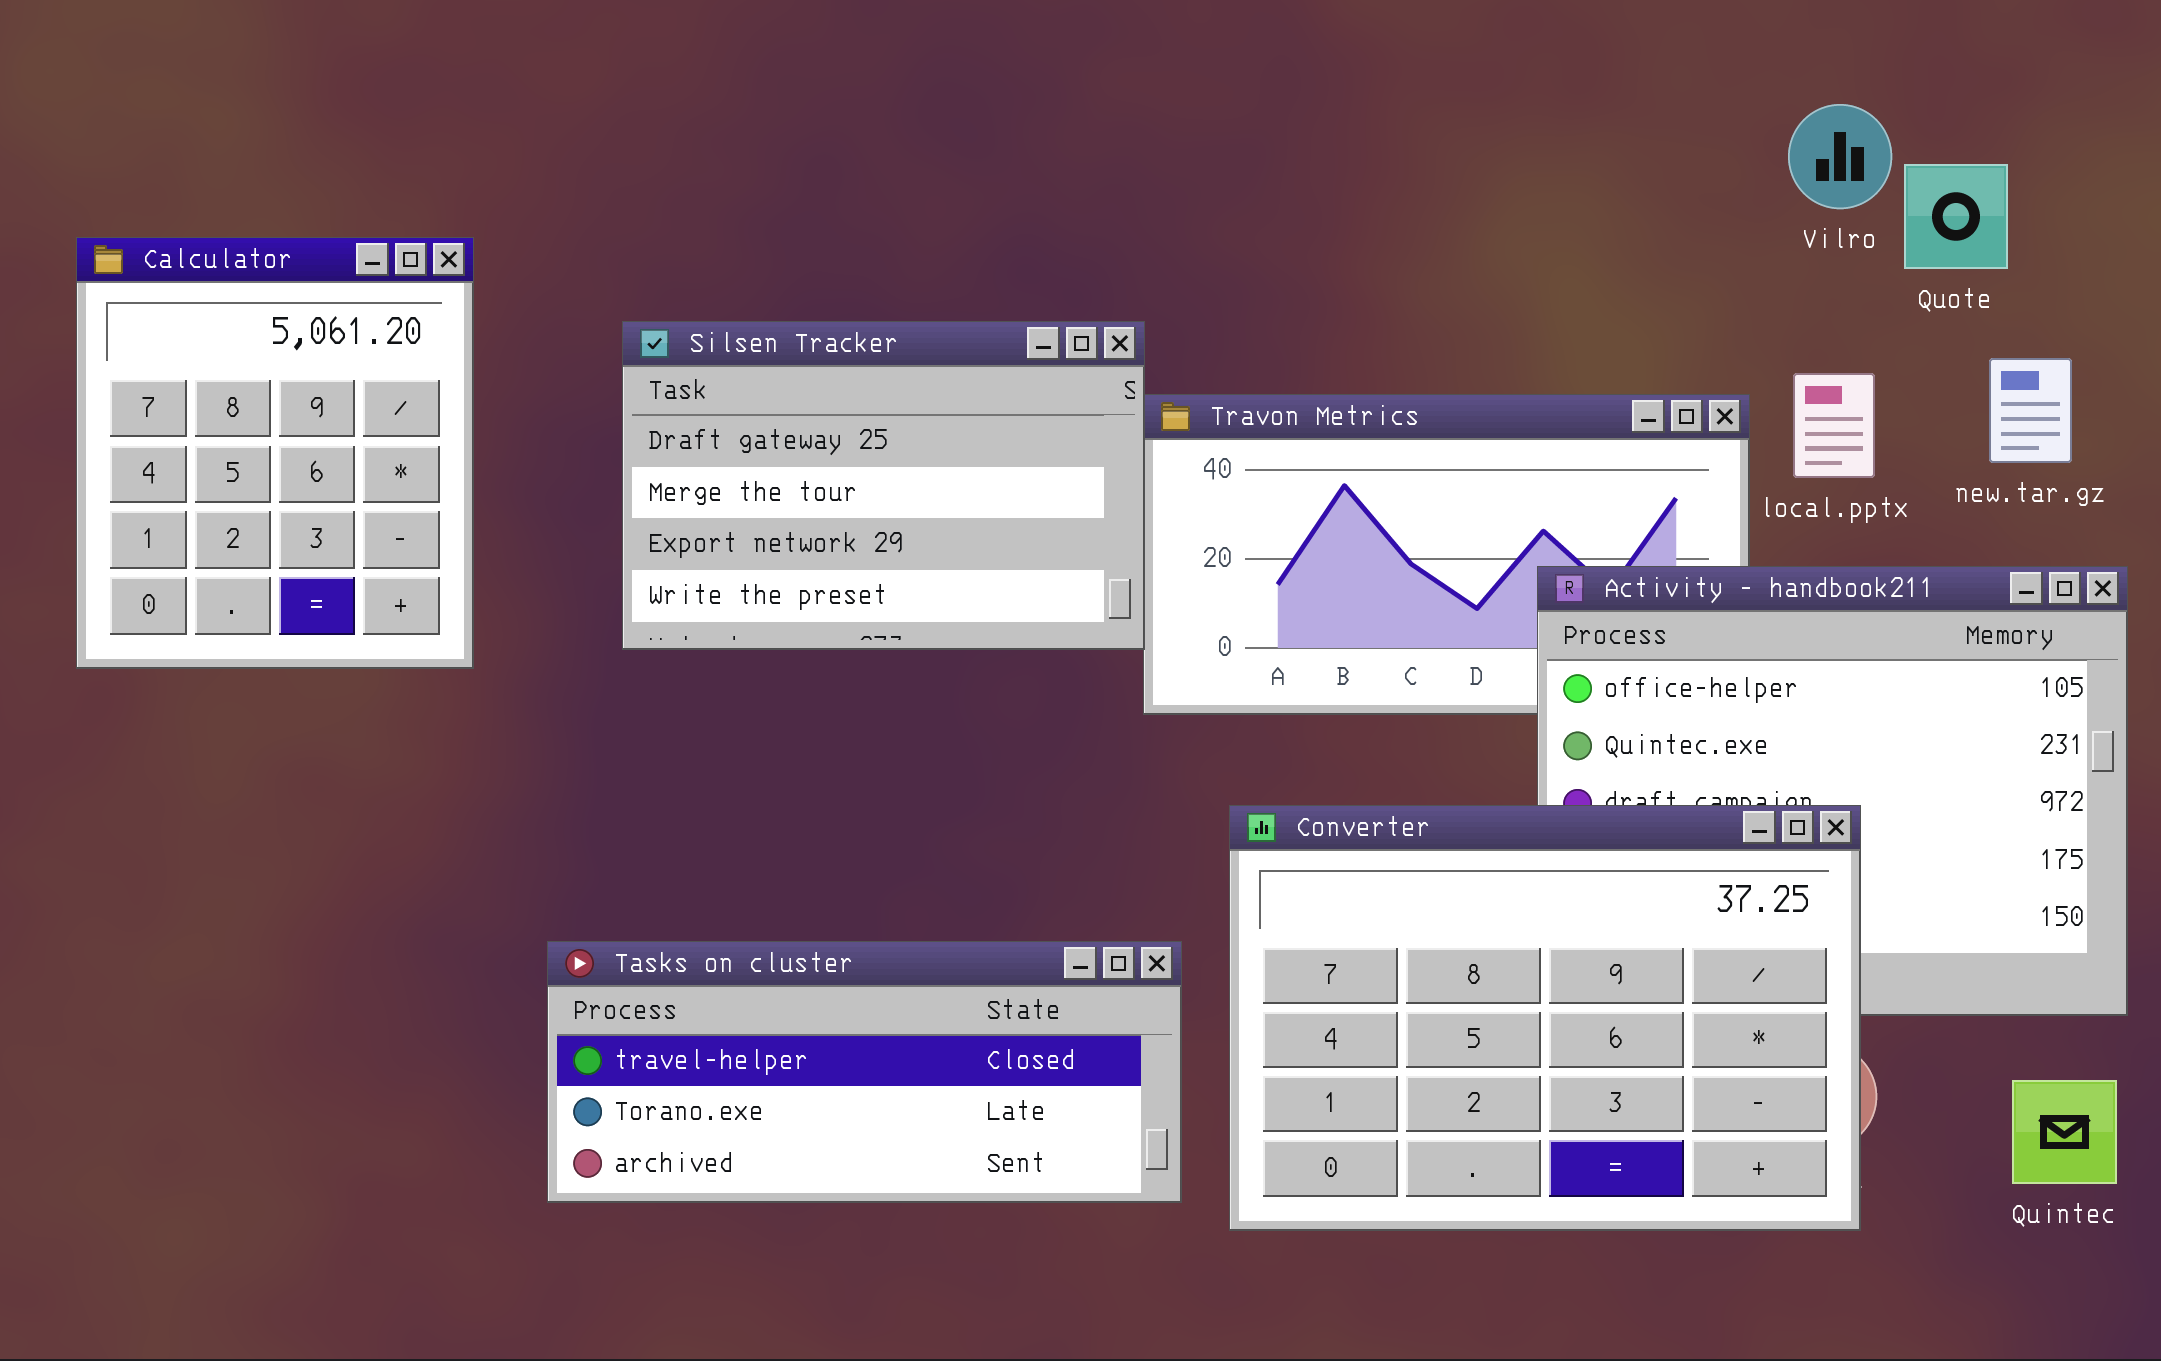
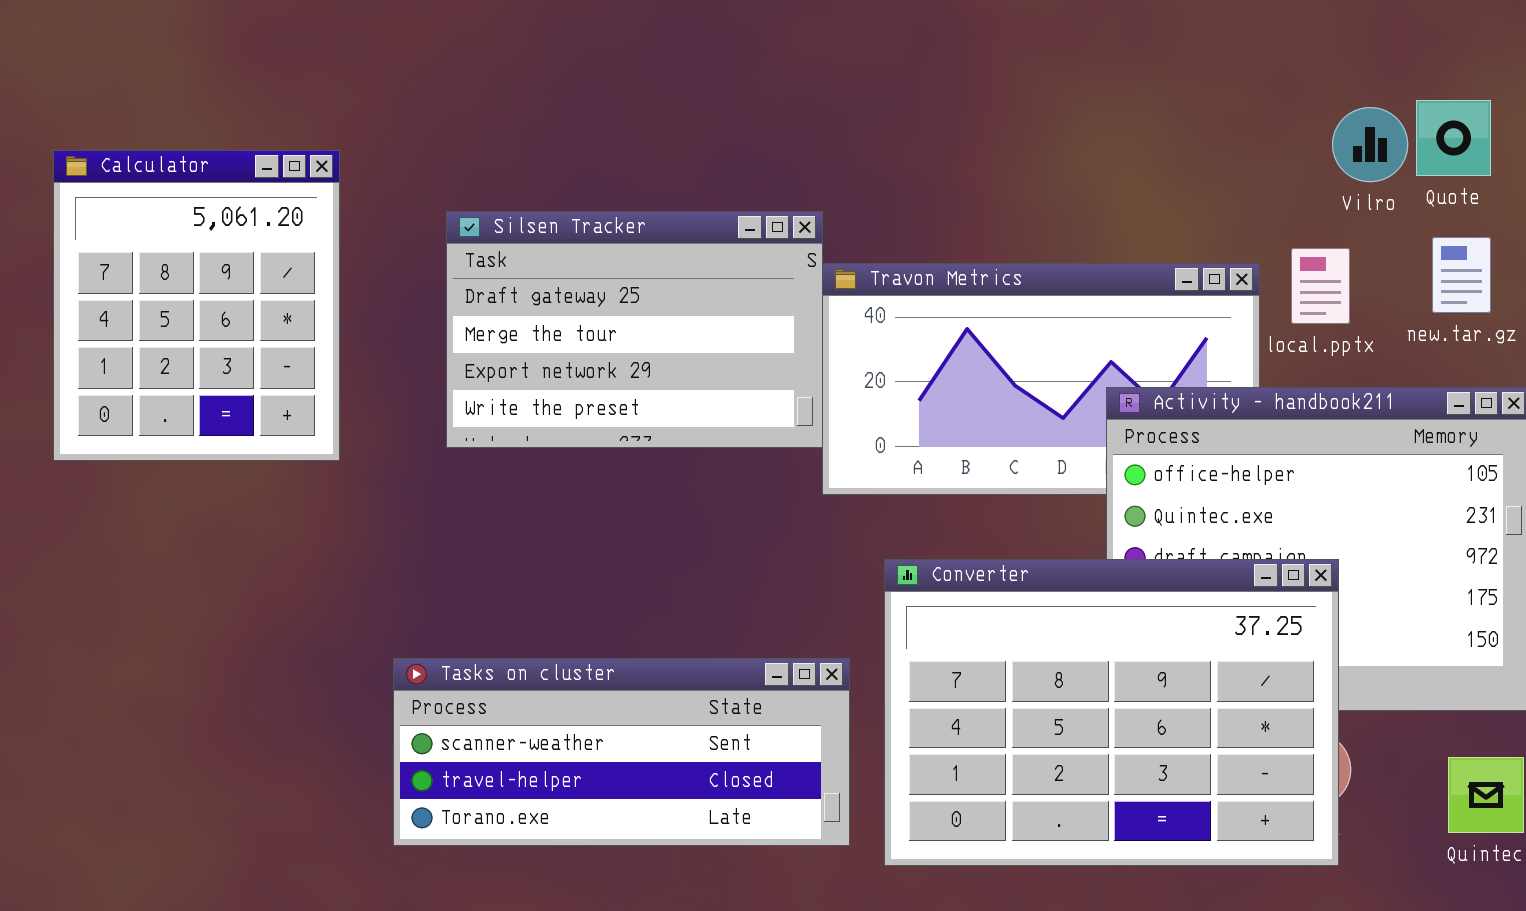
Vilro: [1788,104,1892,209] -> [1332,107,1408,182], moved
Quote: [1904,164,2008,269] -> [1416,100,1491,176], moved
Tasks on cluster: [547,941,1182,1203] -> [393,658,850,846], scrolled up 1 row

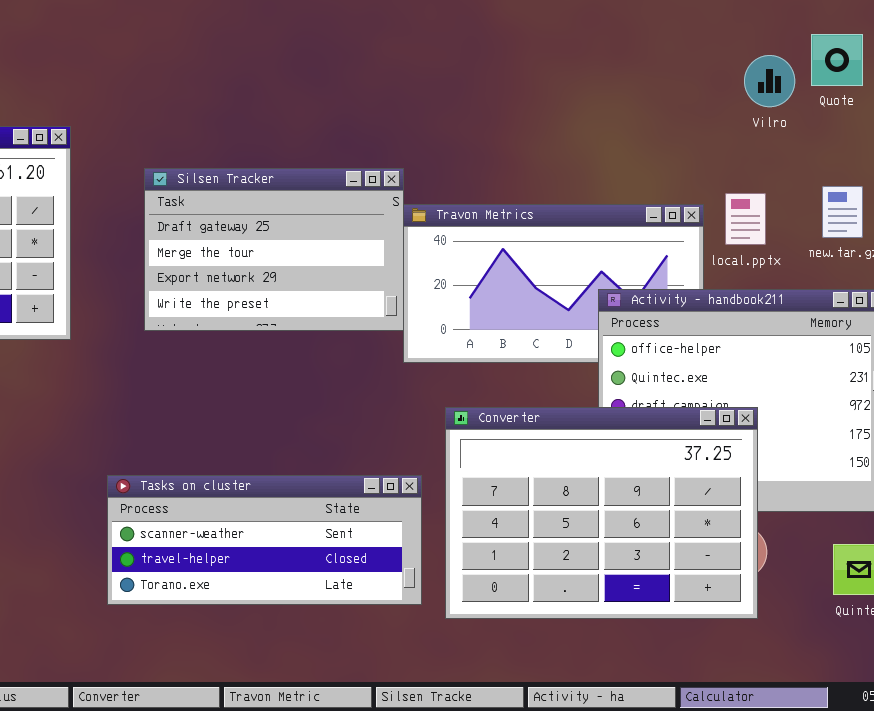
Quote: [1416,100,1491,176] -> [811,34,863,86], moved
Vilro: [1332,107,1408,182] -> [744,55,795,107], moved

